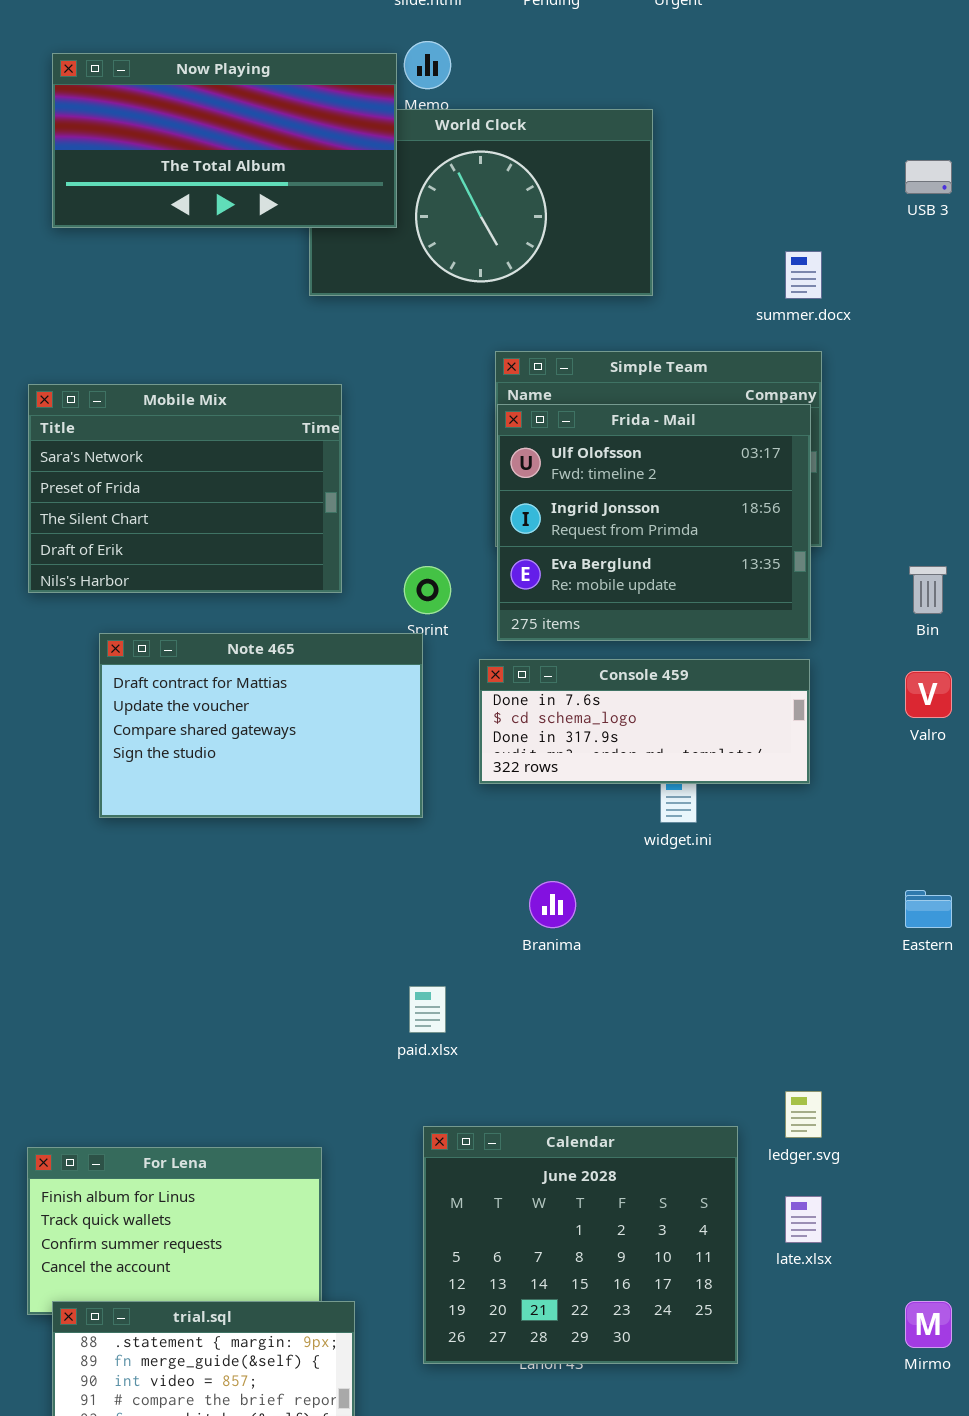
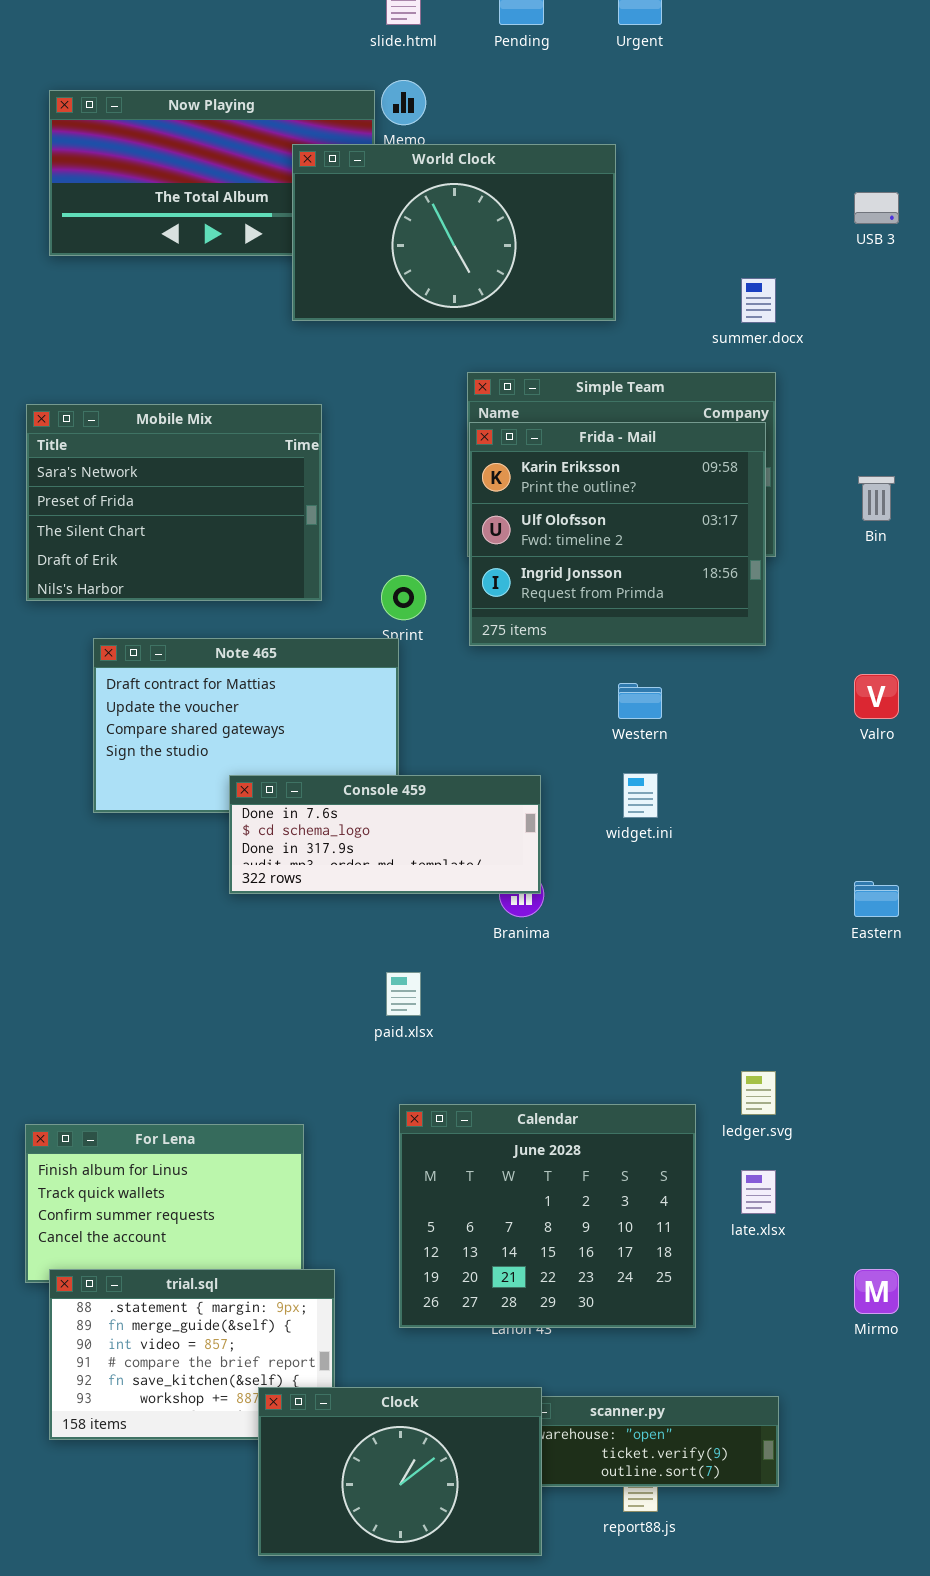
World Clock: [309,109,653,296] -> [292,144,616,321], raised
Frida - Mail: [497,404,811,641] -> [469,422,766,646], scrolled up 1 row
Bin: [909,566,947,614] -> [858,476,895,521], moved
Console 459: [479,659,810,784] -> [229,775,541,894], moved

